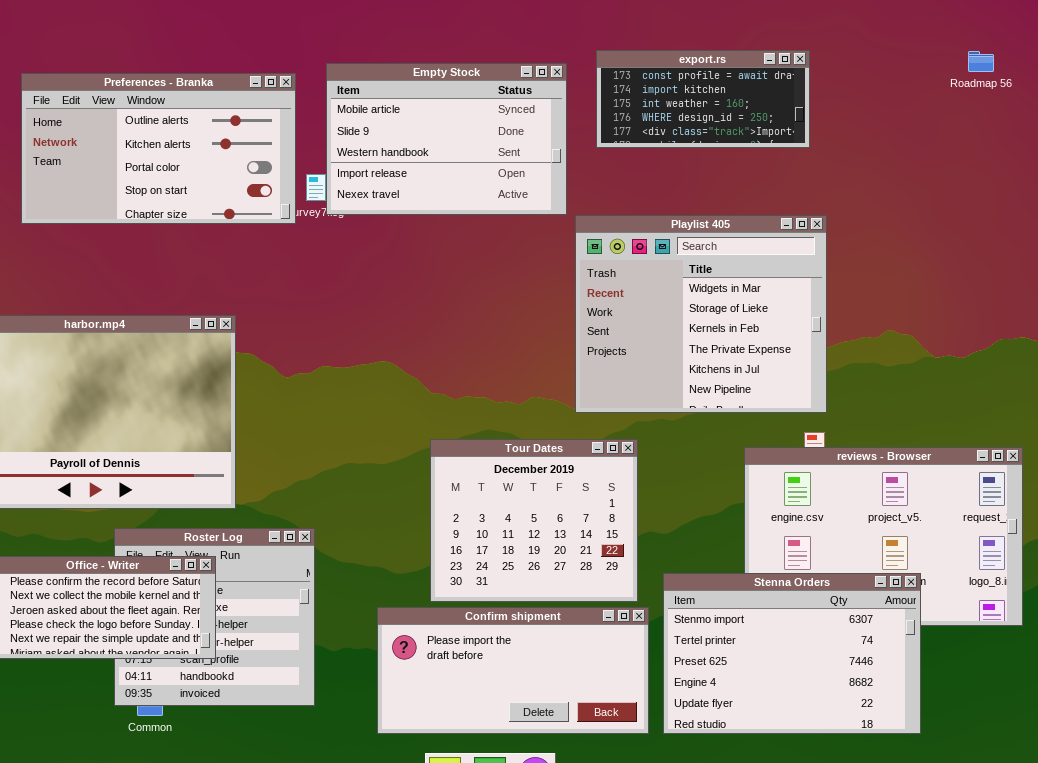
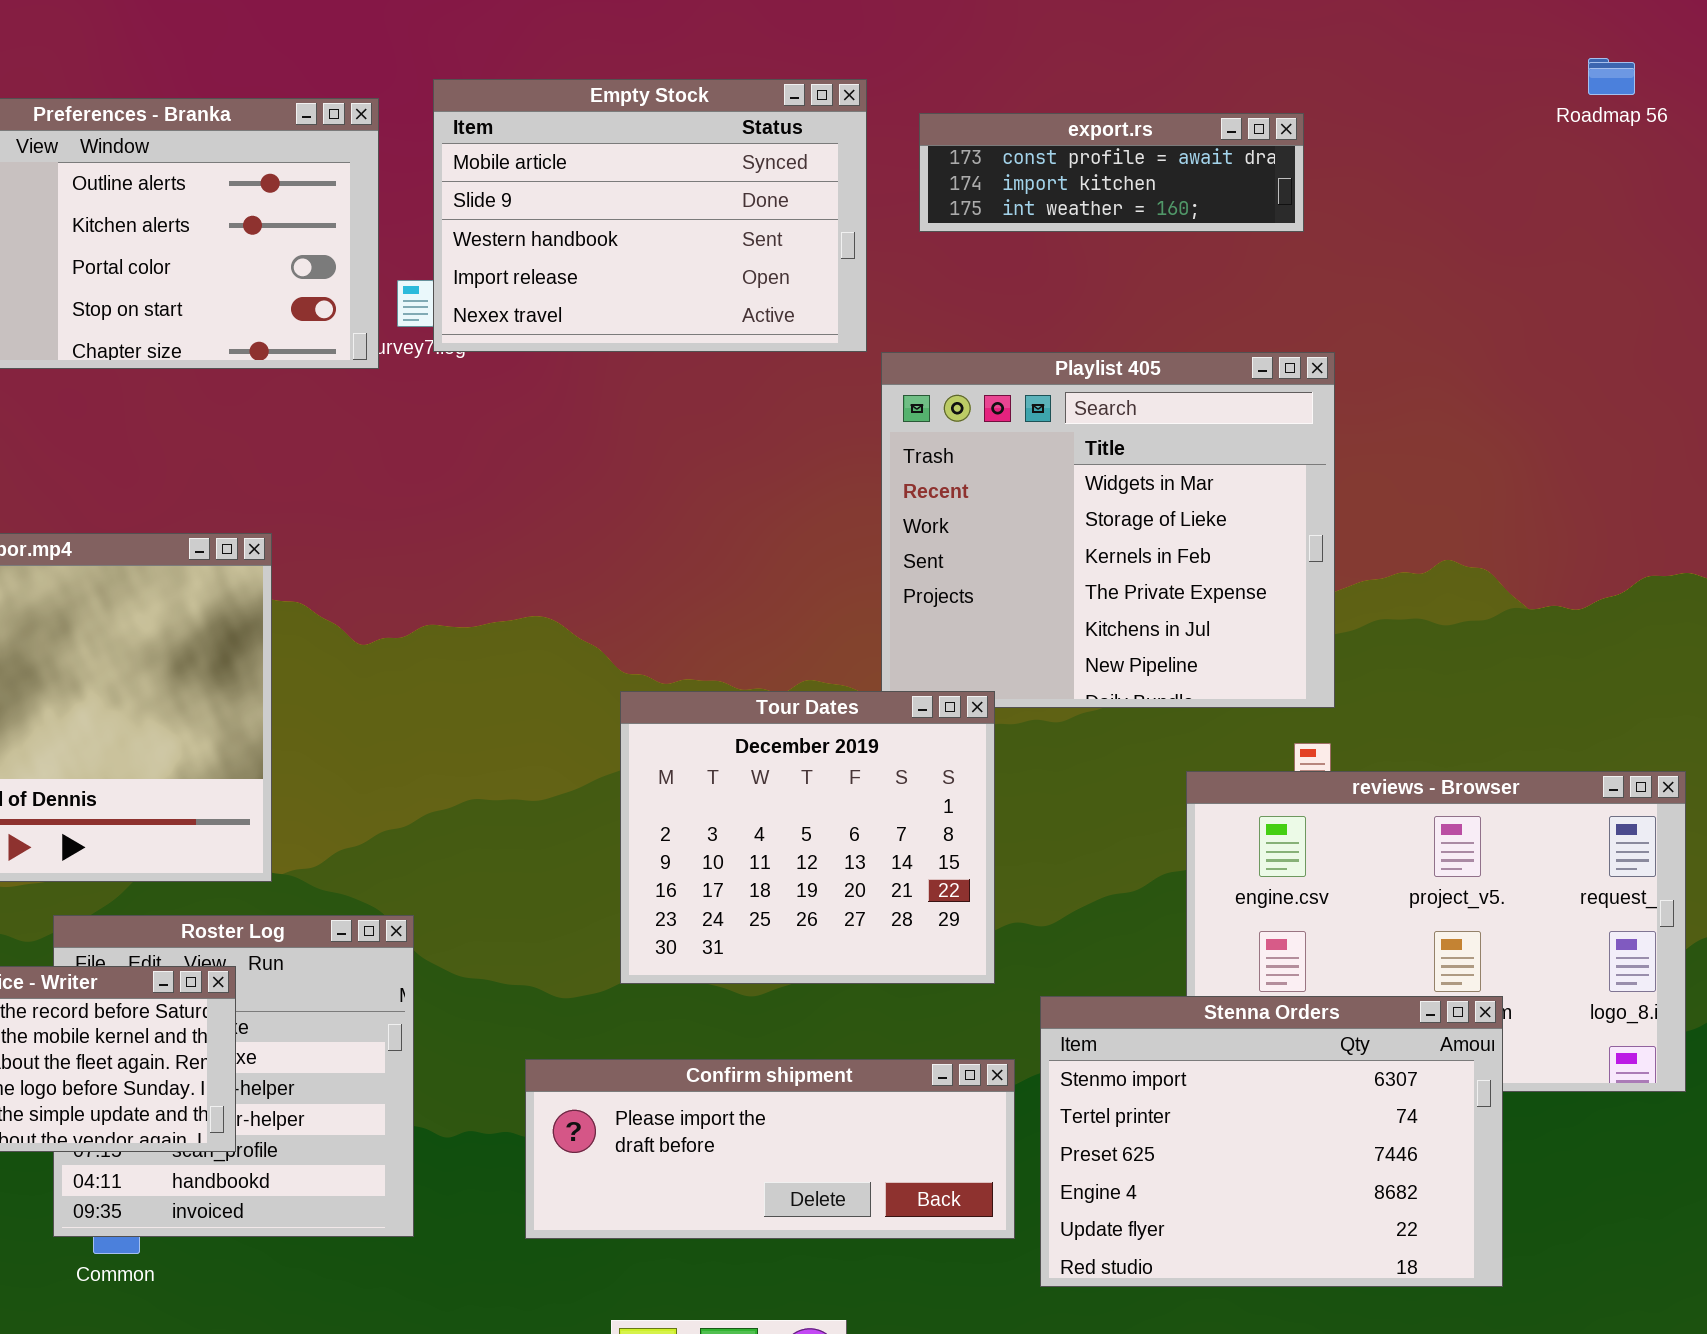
export.rs: [596,50,810,148] -> [919,113,1304,232], resized
Tour Dates: [430,439,638,602] -> [620,691,995,984], moved
Confirm shipment: [377,607,649,734] -> [525,1059,1015,1239], resized

